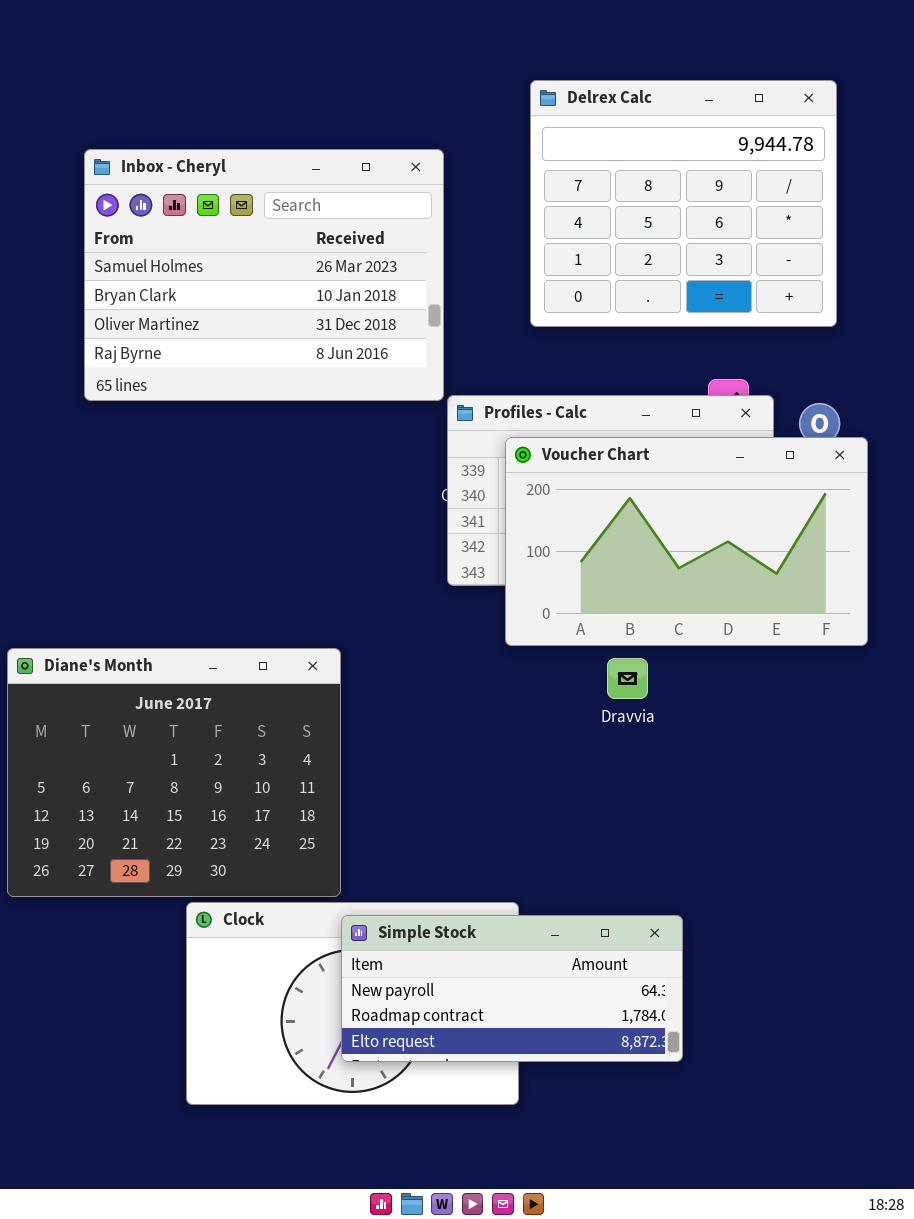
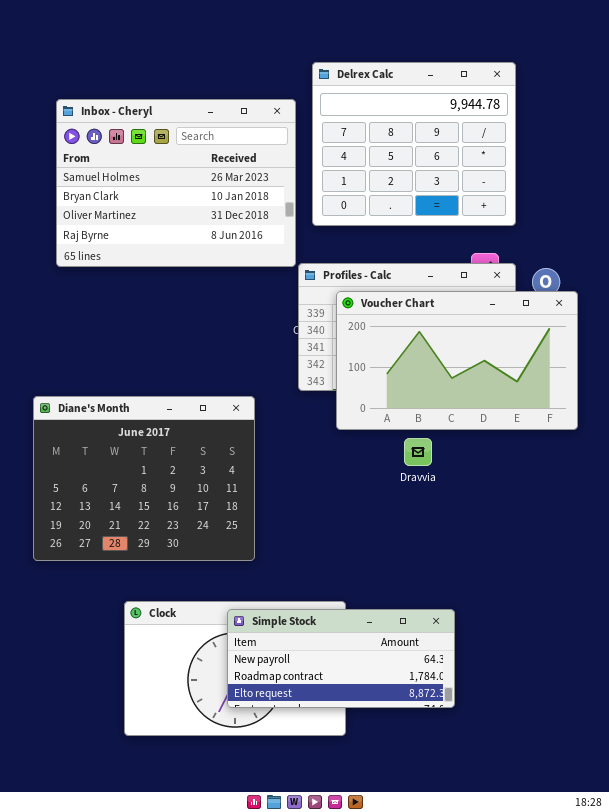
Delrex Calc: [530,80,837,327] -> [312,62,516,226], moved
Diane's Month: [7,648,341,897] -> [33,396,255,561], moved

